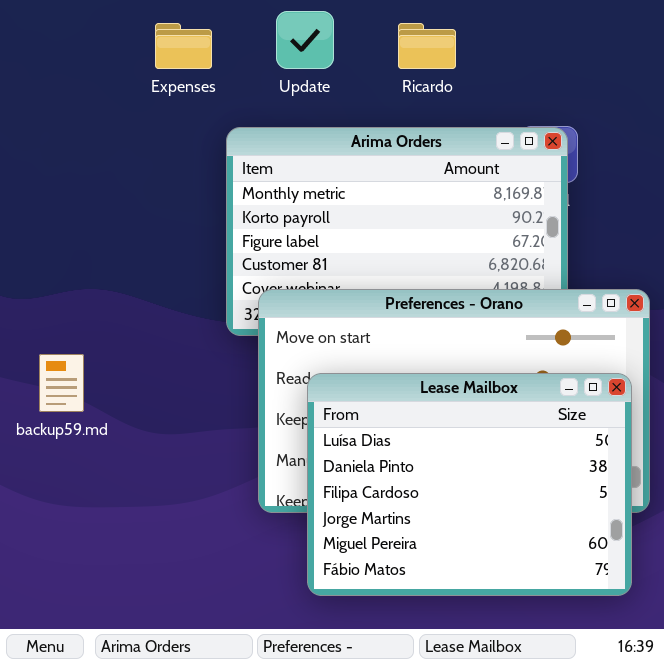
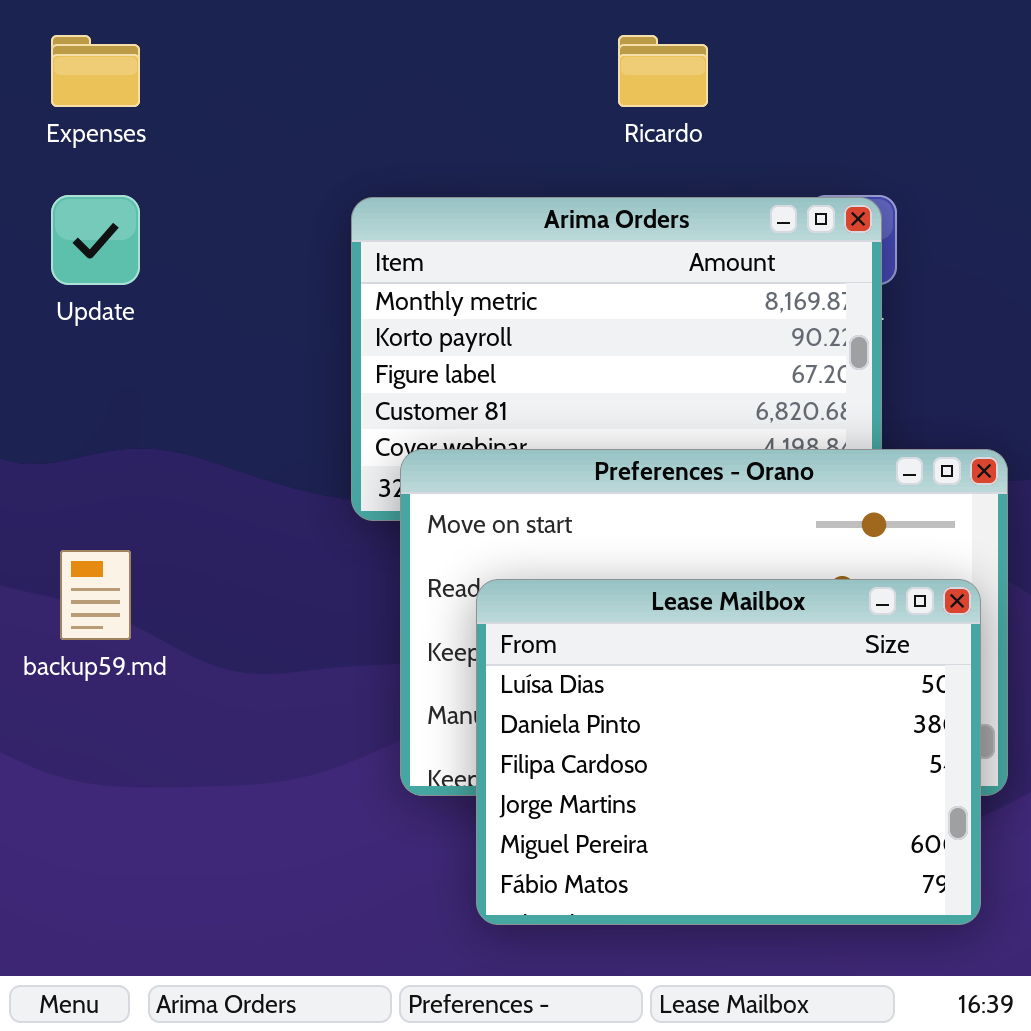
Update: [276,11,334,69] -> [51,195,140,285], moved
Expenses: [155,23,212,69] -> [51,35,140,107], moved

